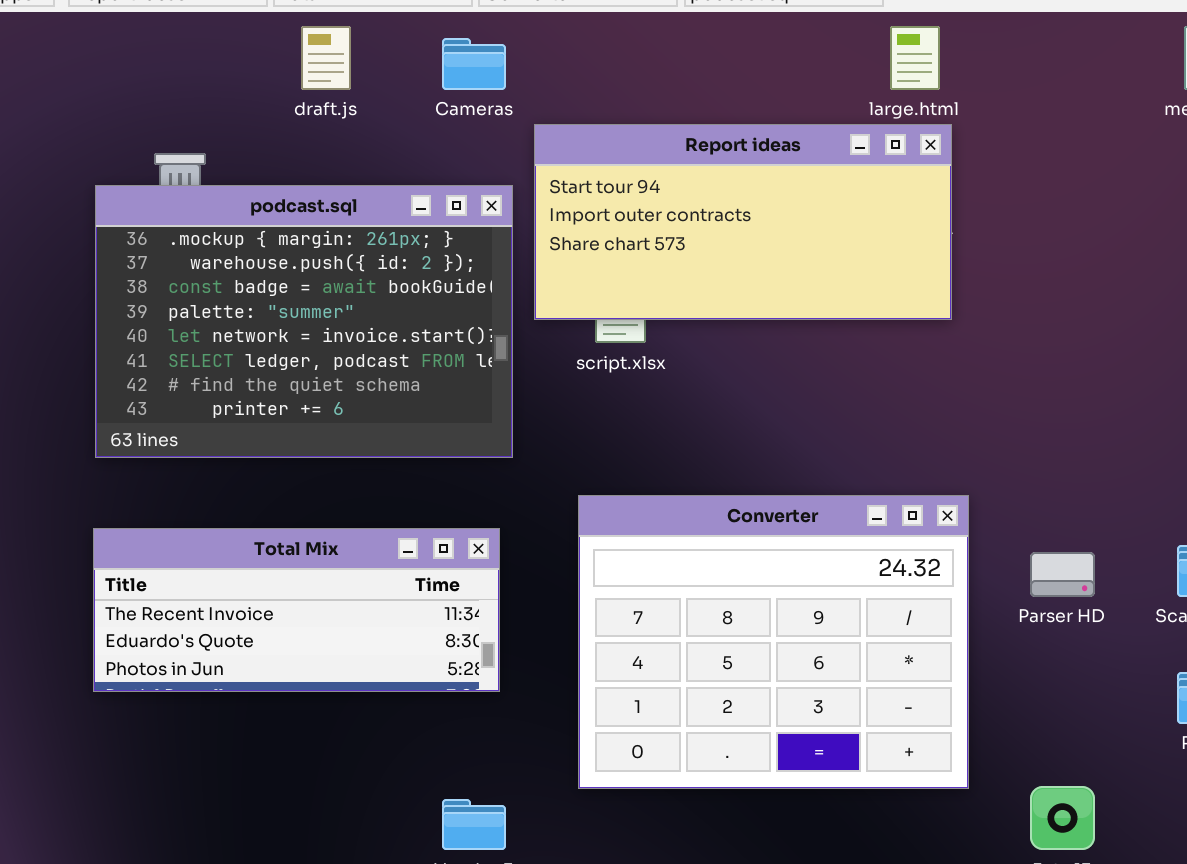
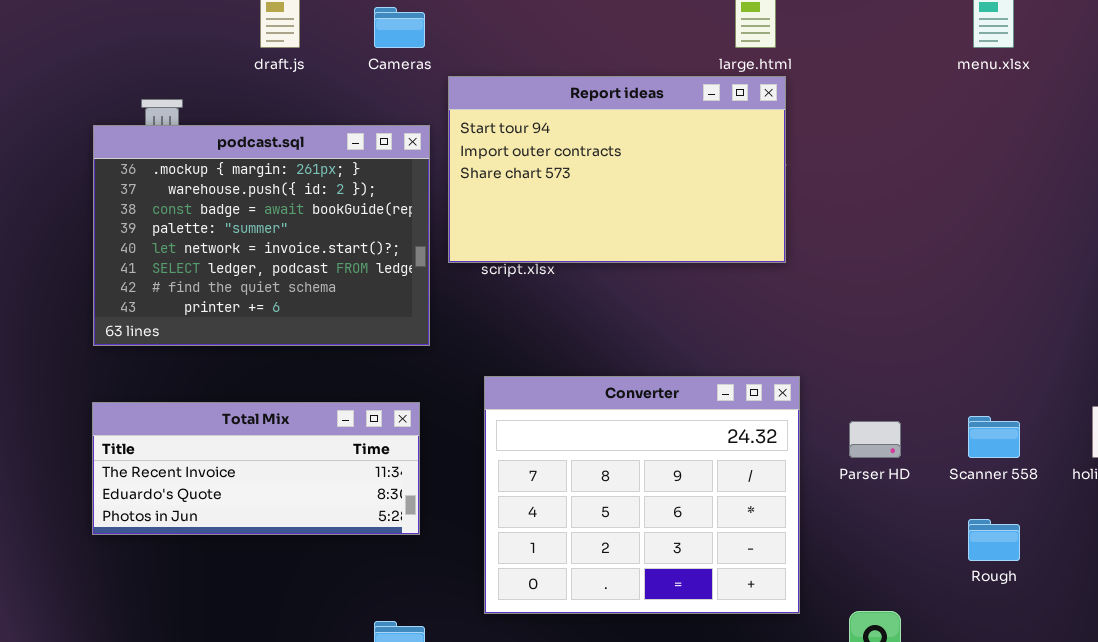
Report ideas: [534,124,952,320] -> [448,76,786,263], resized

